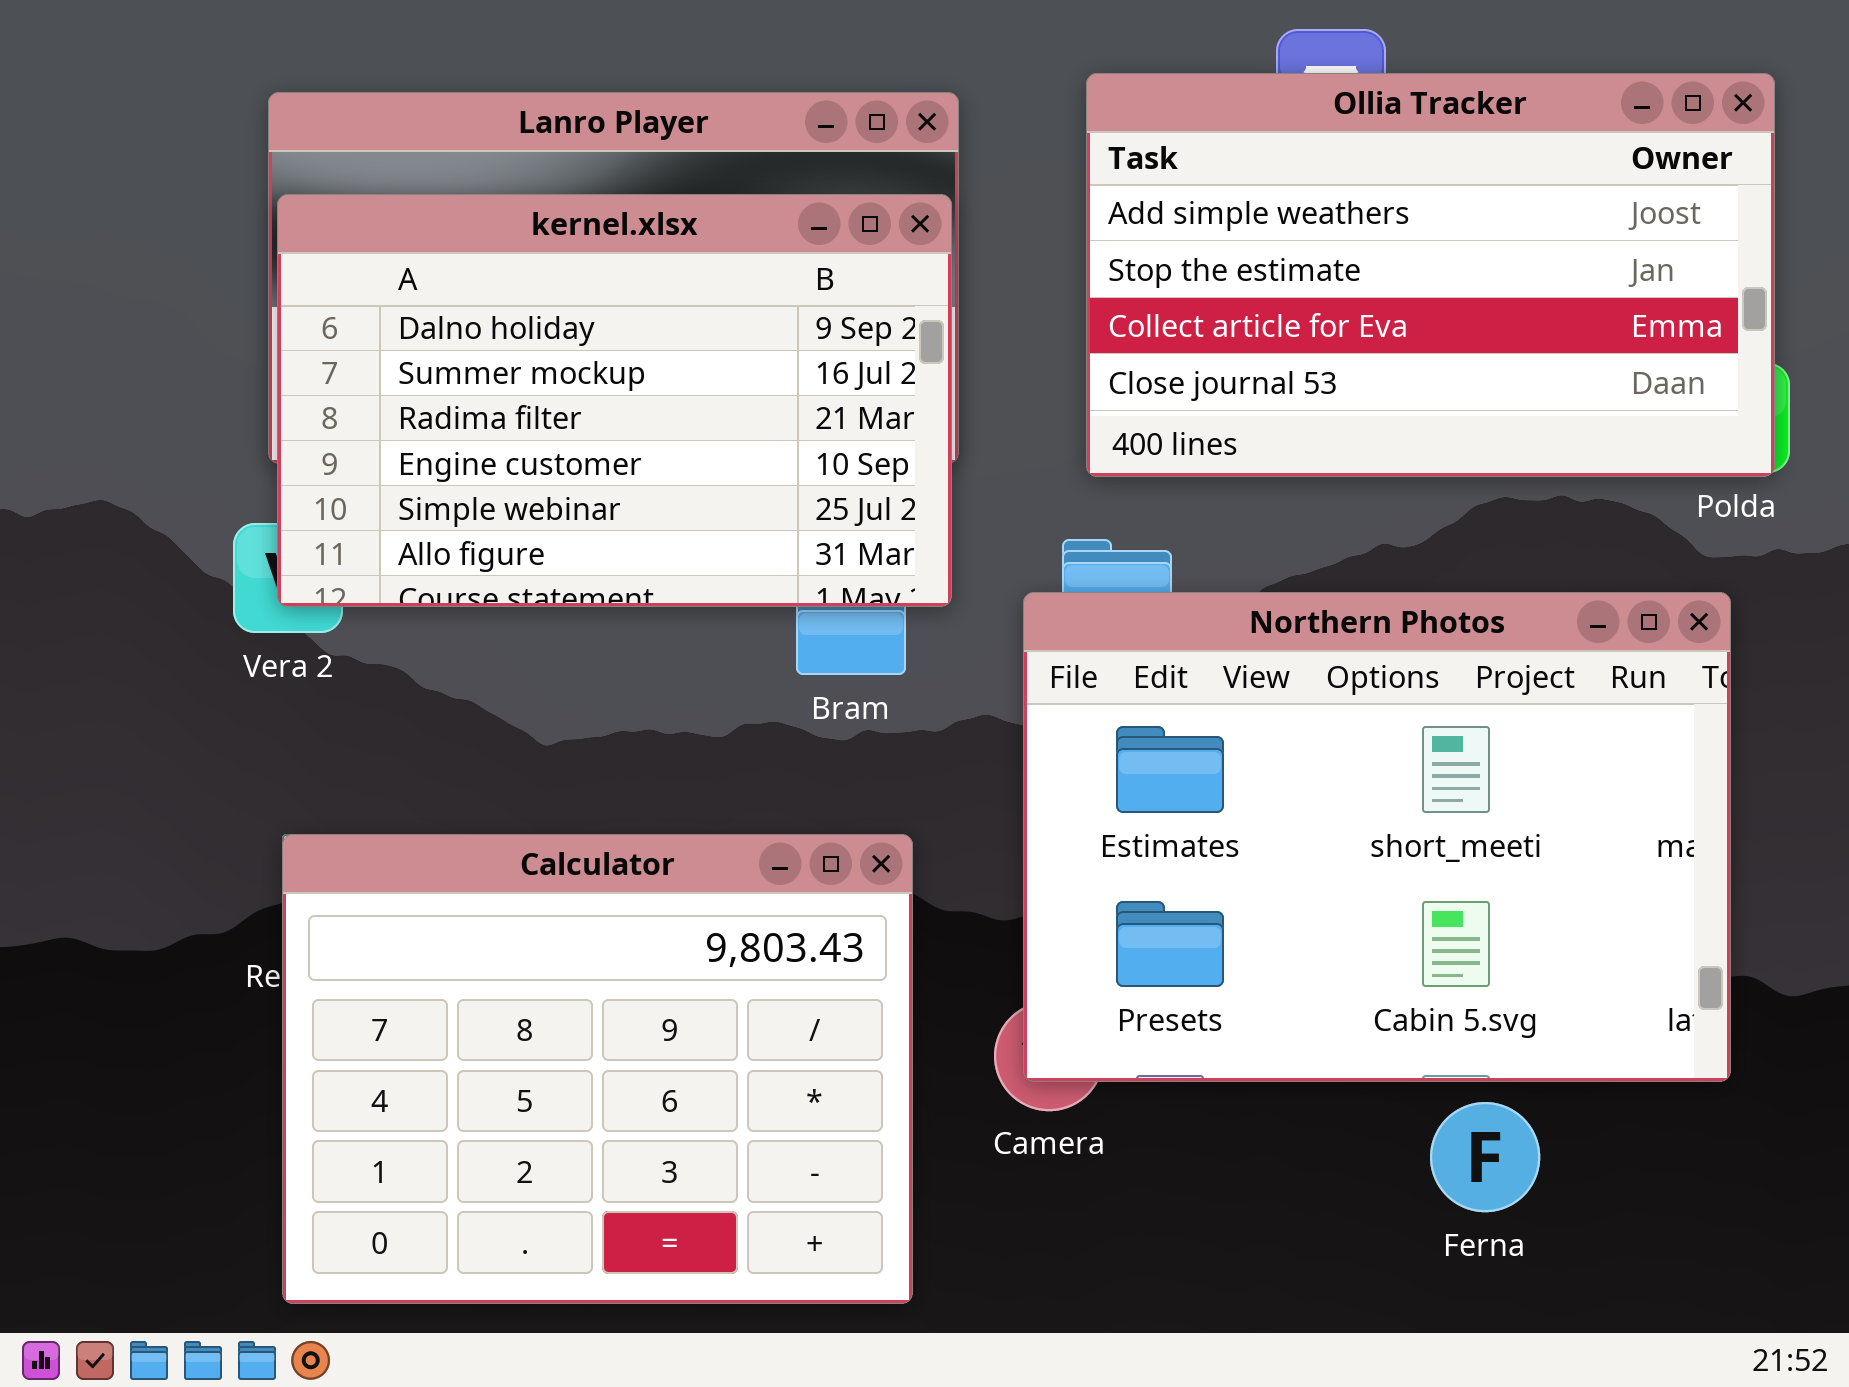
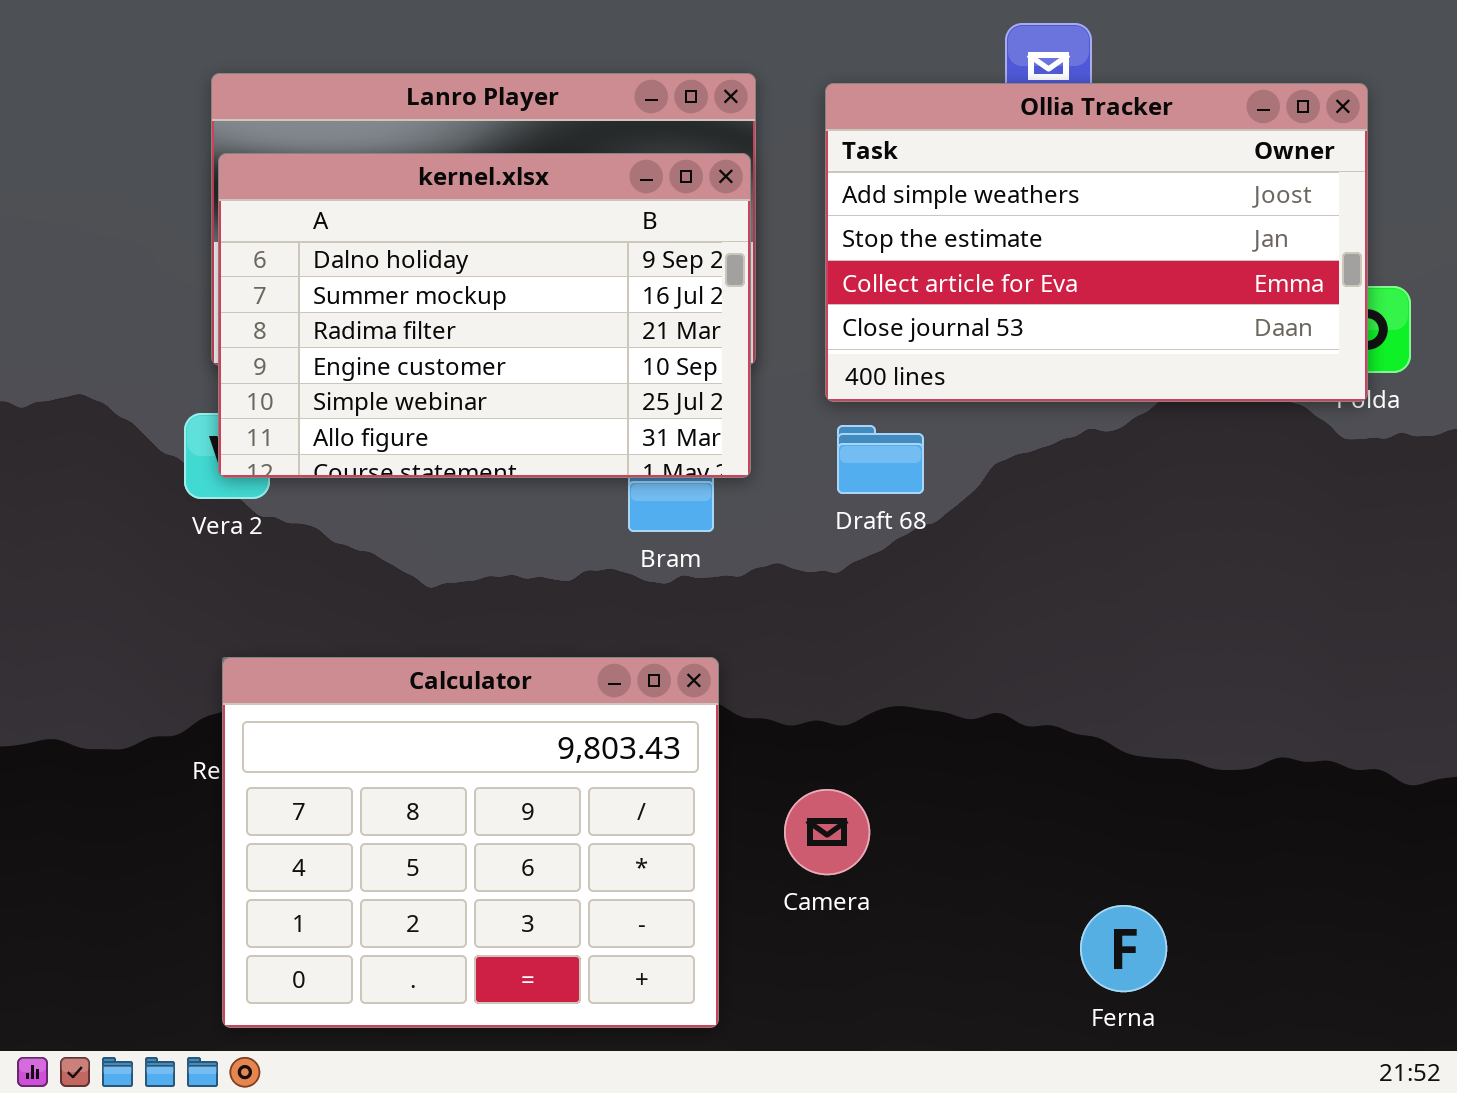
Ollia Tracker: [1086,73,1775,477] -> [825,83,1368,402], moved
Northern Photos: [1023,592,1731,1082] -> none, closed
Ferna: [1430,1102,1540,1212] -> [1080,905,1167,992], moved

